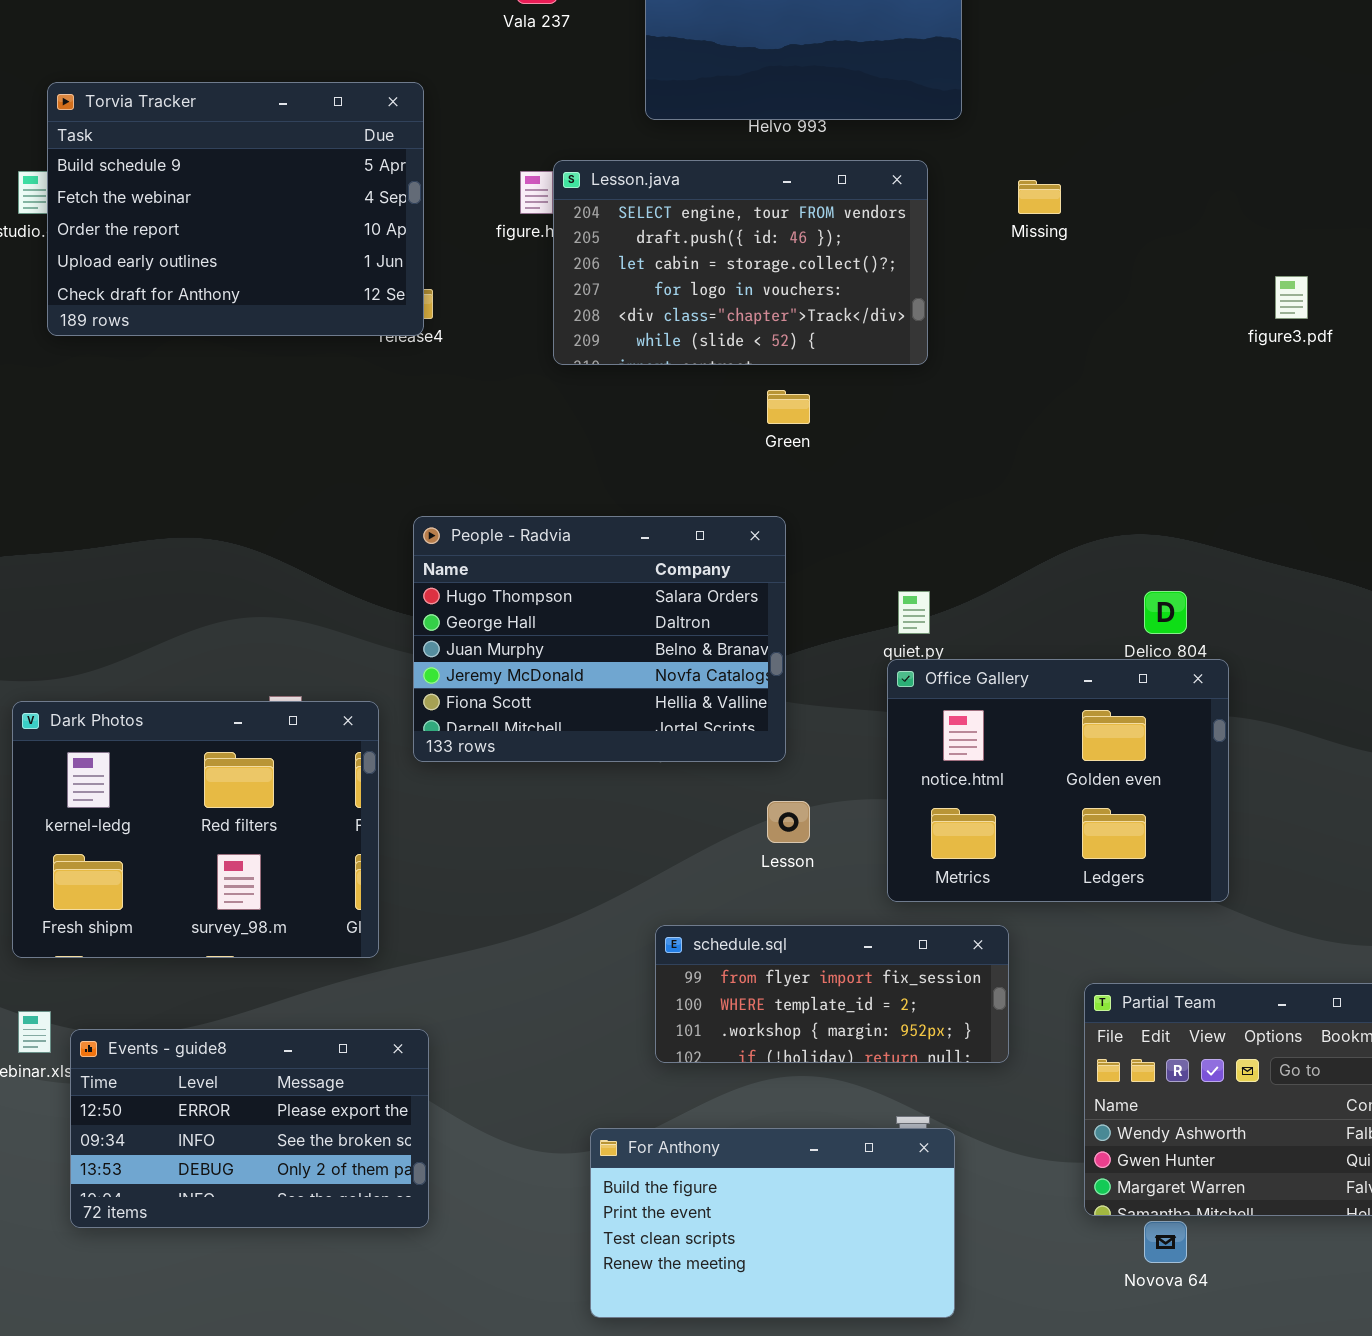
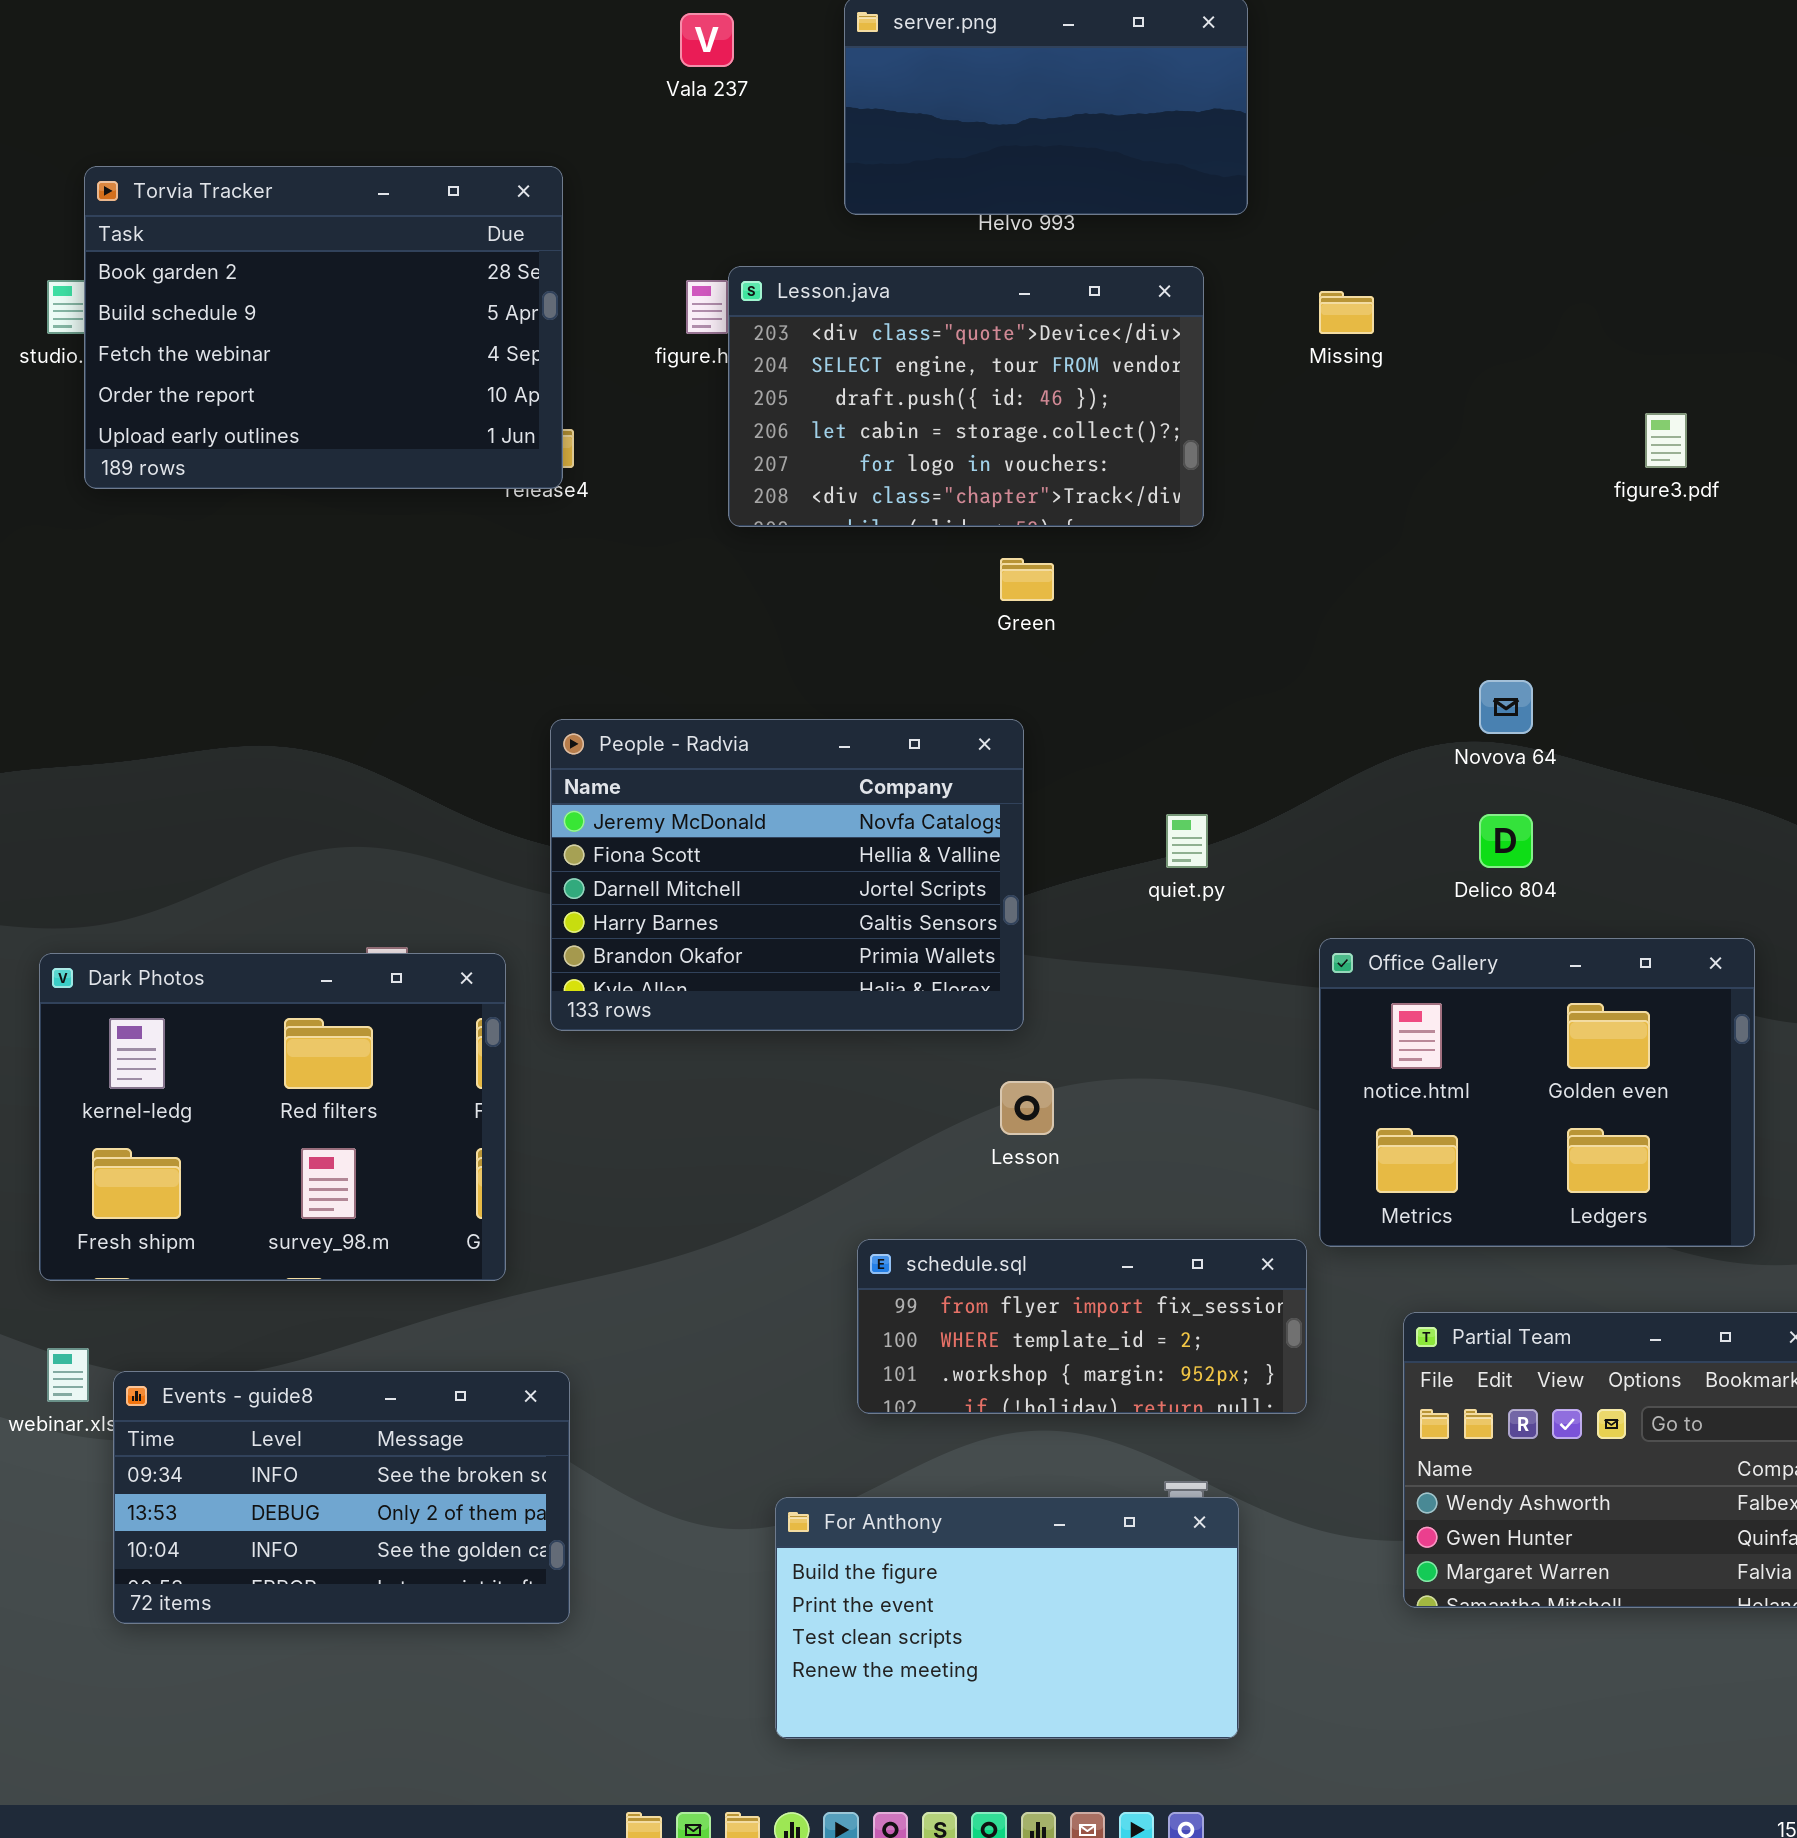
Torvia Tracker: [47,82,424,336] -> [84,166,563,489], scrolled up 1 row
Lesson.java: [553,160,928,365] -> [728,266,1204,527], scrolled up 1 row
People - Radvia: [413,516,786,762] -> [550,719,1024,1031], scrolled down 3 rows
Office Gallery: [887,659,1229,902] -> [1319,938,1755,1247], moved
Events - guide8: [70,1029,429,1228] -> [113,1371,570,1624], scrolled down 1 row
Novova 64: [1144,1221,1187,1263] -> [1479,680,1533,734], moved

